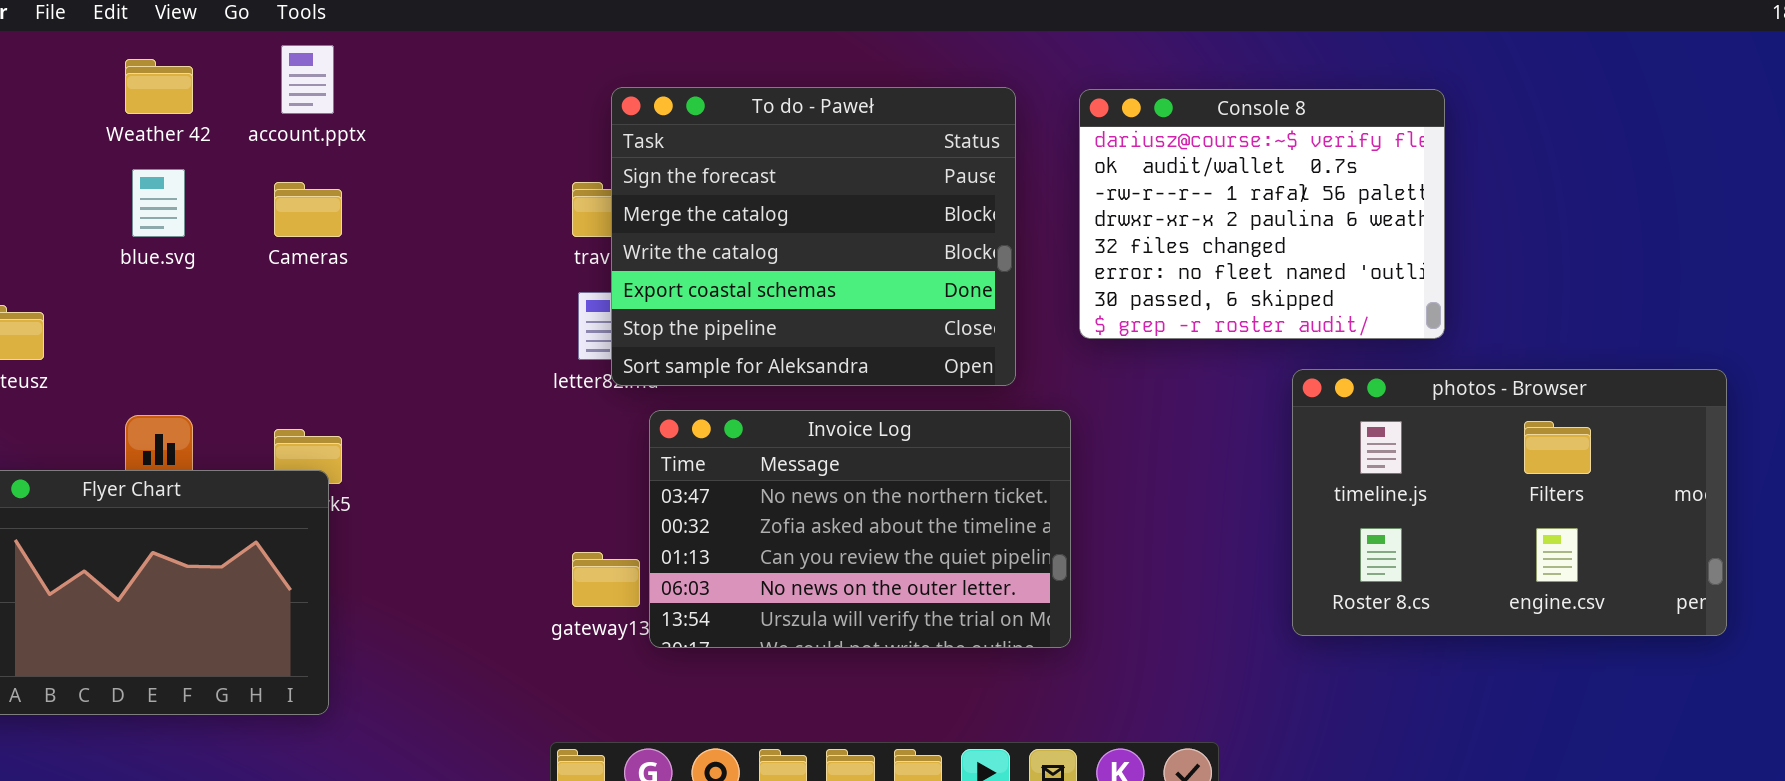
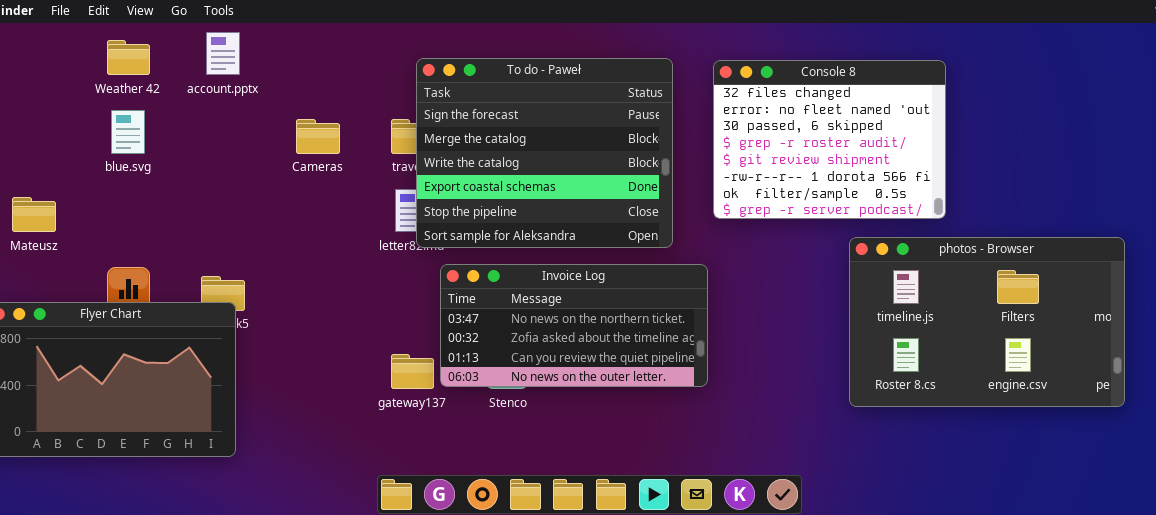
Console 8: [1079,89,1445,339] -> [713,60,946,219], scrolled down 4 rows
Cameras: [274,182,342,237] -> [296,119,340,154], moved
Invoice Log: [649,410,1071,648] -> [440,264,708,387], resized

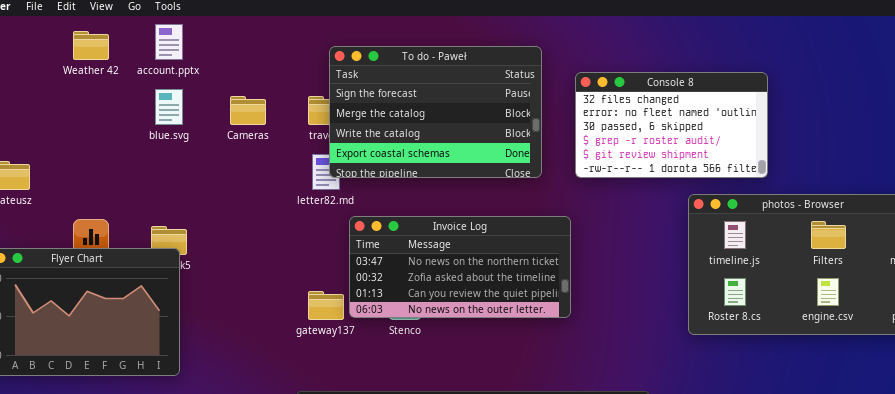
To do - Paweł: [416,58,673,248] -> [329,46,542,178], resized
Console 8: [713,60,946,219] -> [575,72,768,178], resized
blue.svg: [111,110,145,154] -> [155,89,183,125], moved

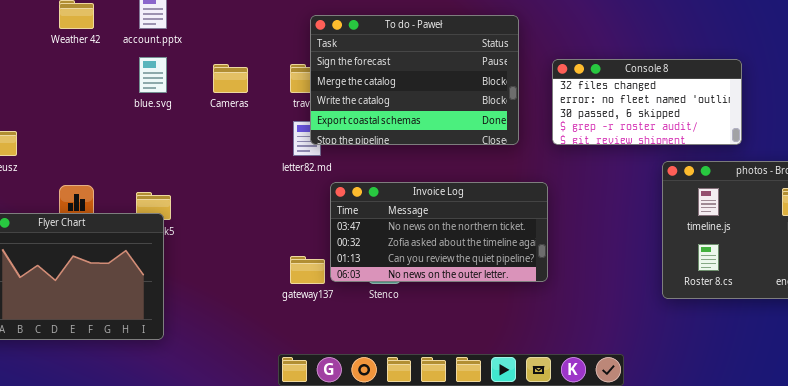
Console 8: [575,72,768,178] -> [552,59,742,145], resized

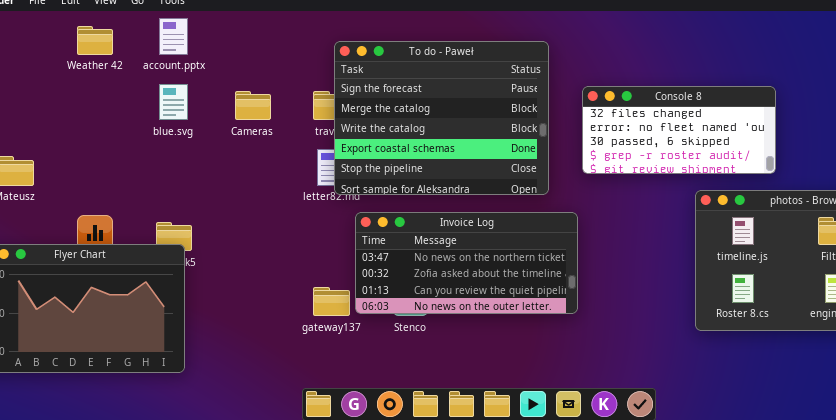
To do - Paweł: [310,15,519,145] -> [334,41,549,195], resized

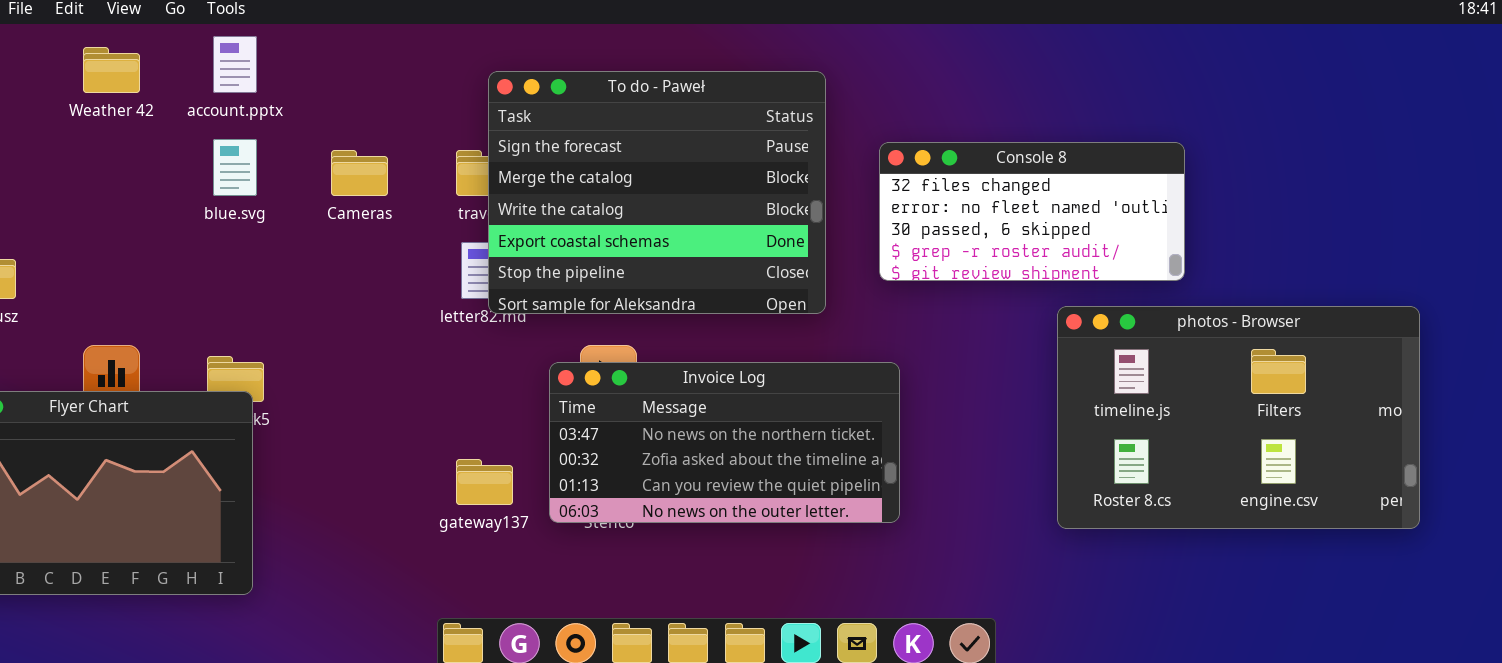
Invoice Log: [355,212,578,314] -> [549,362,900,523], moved

